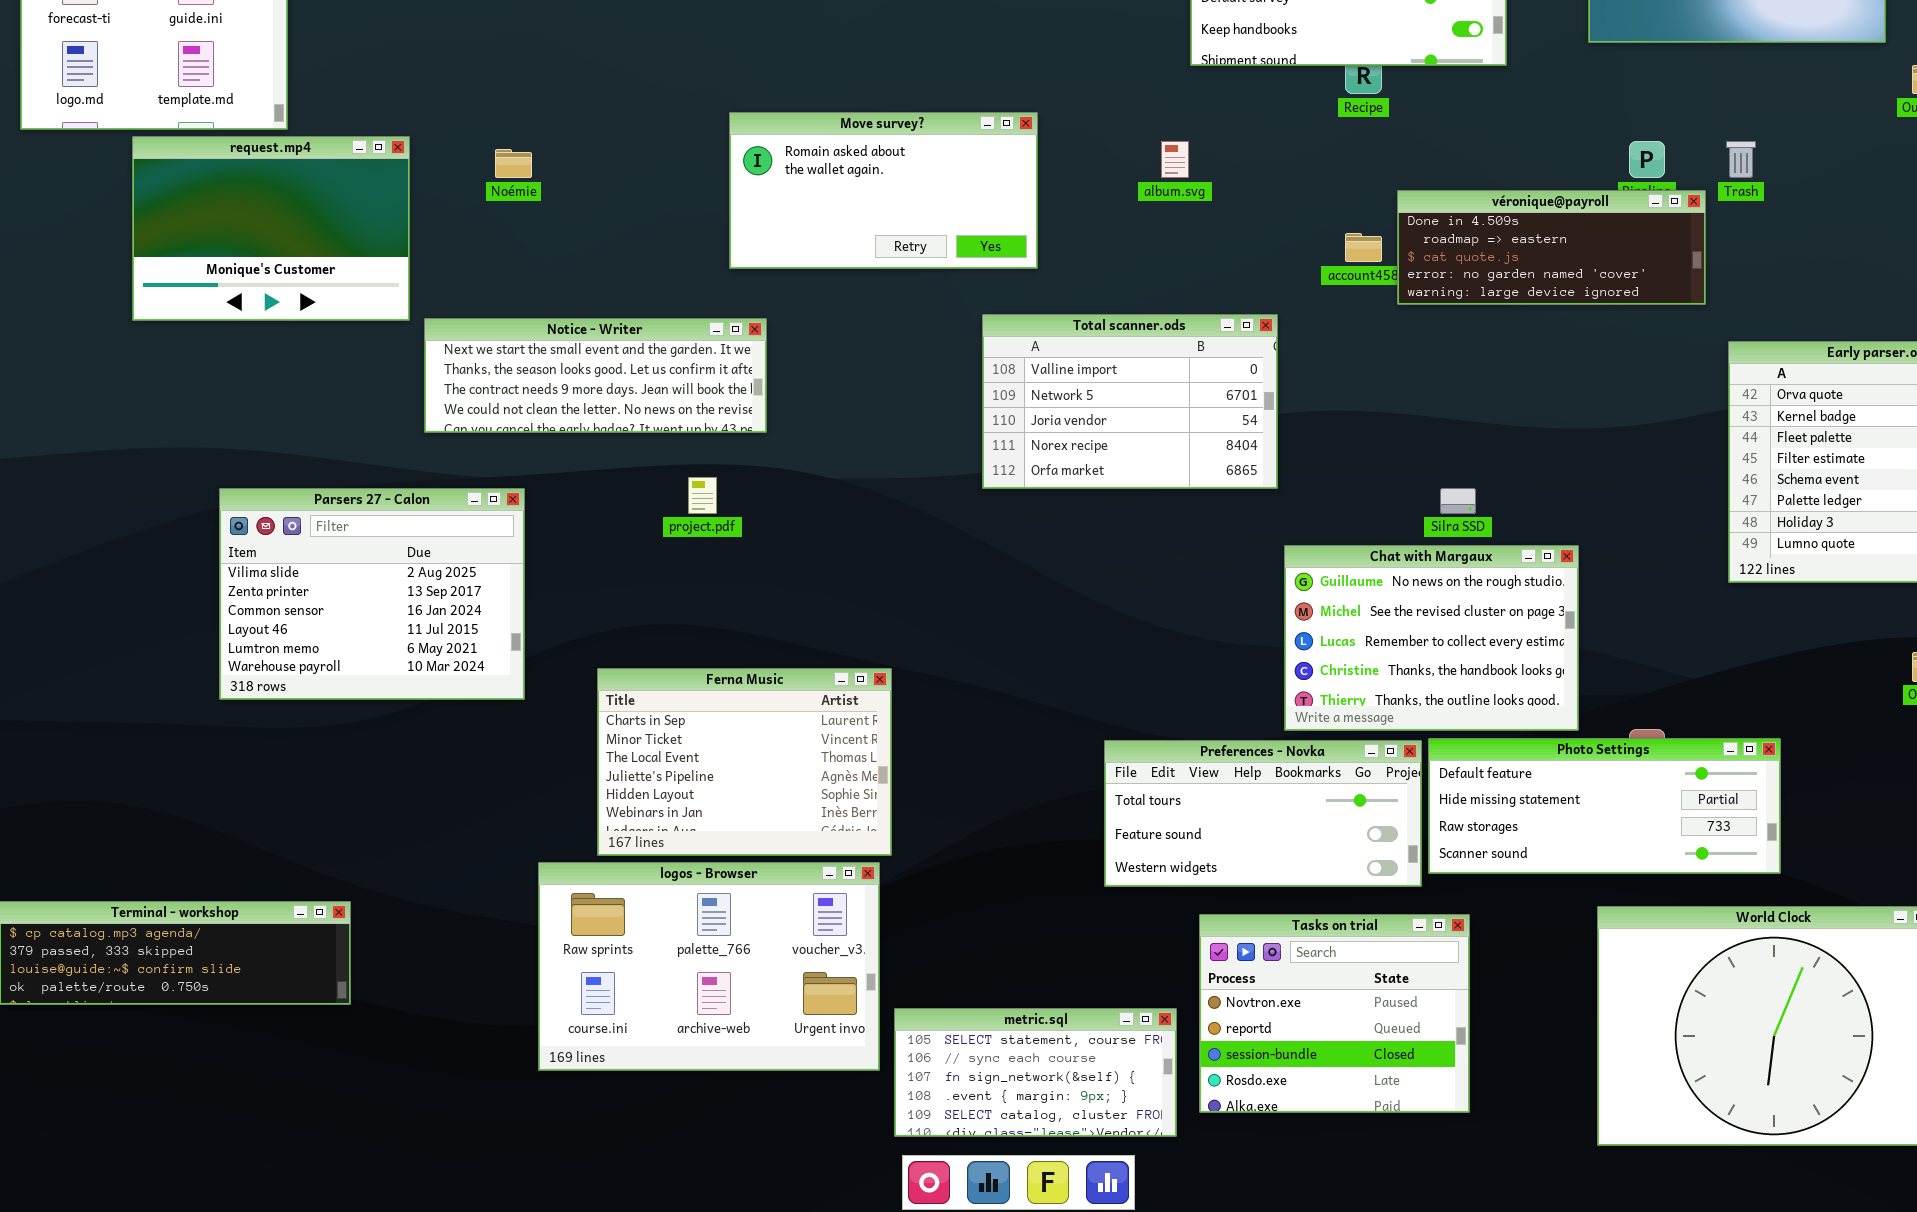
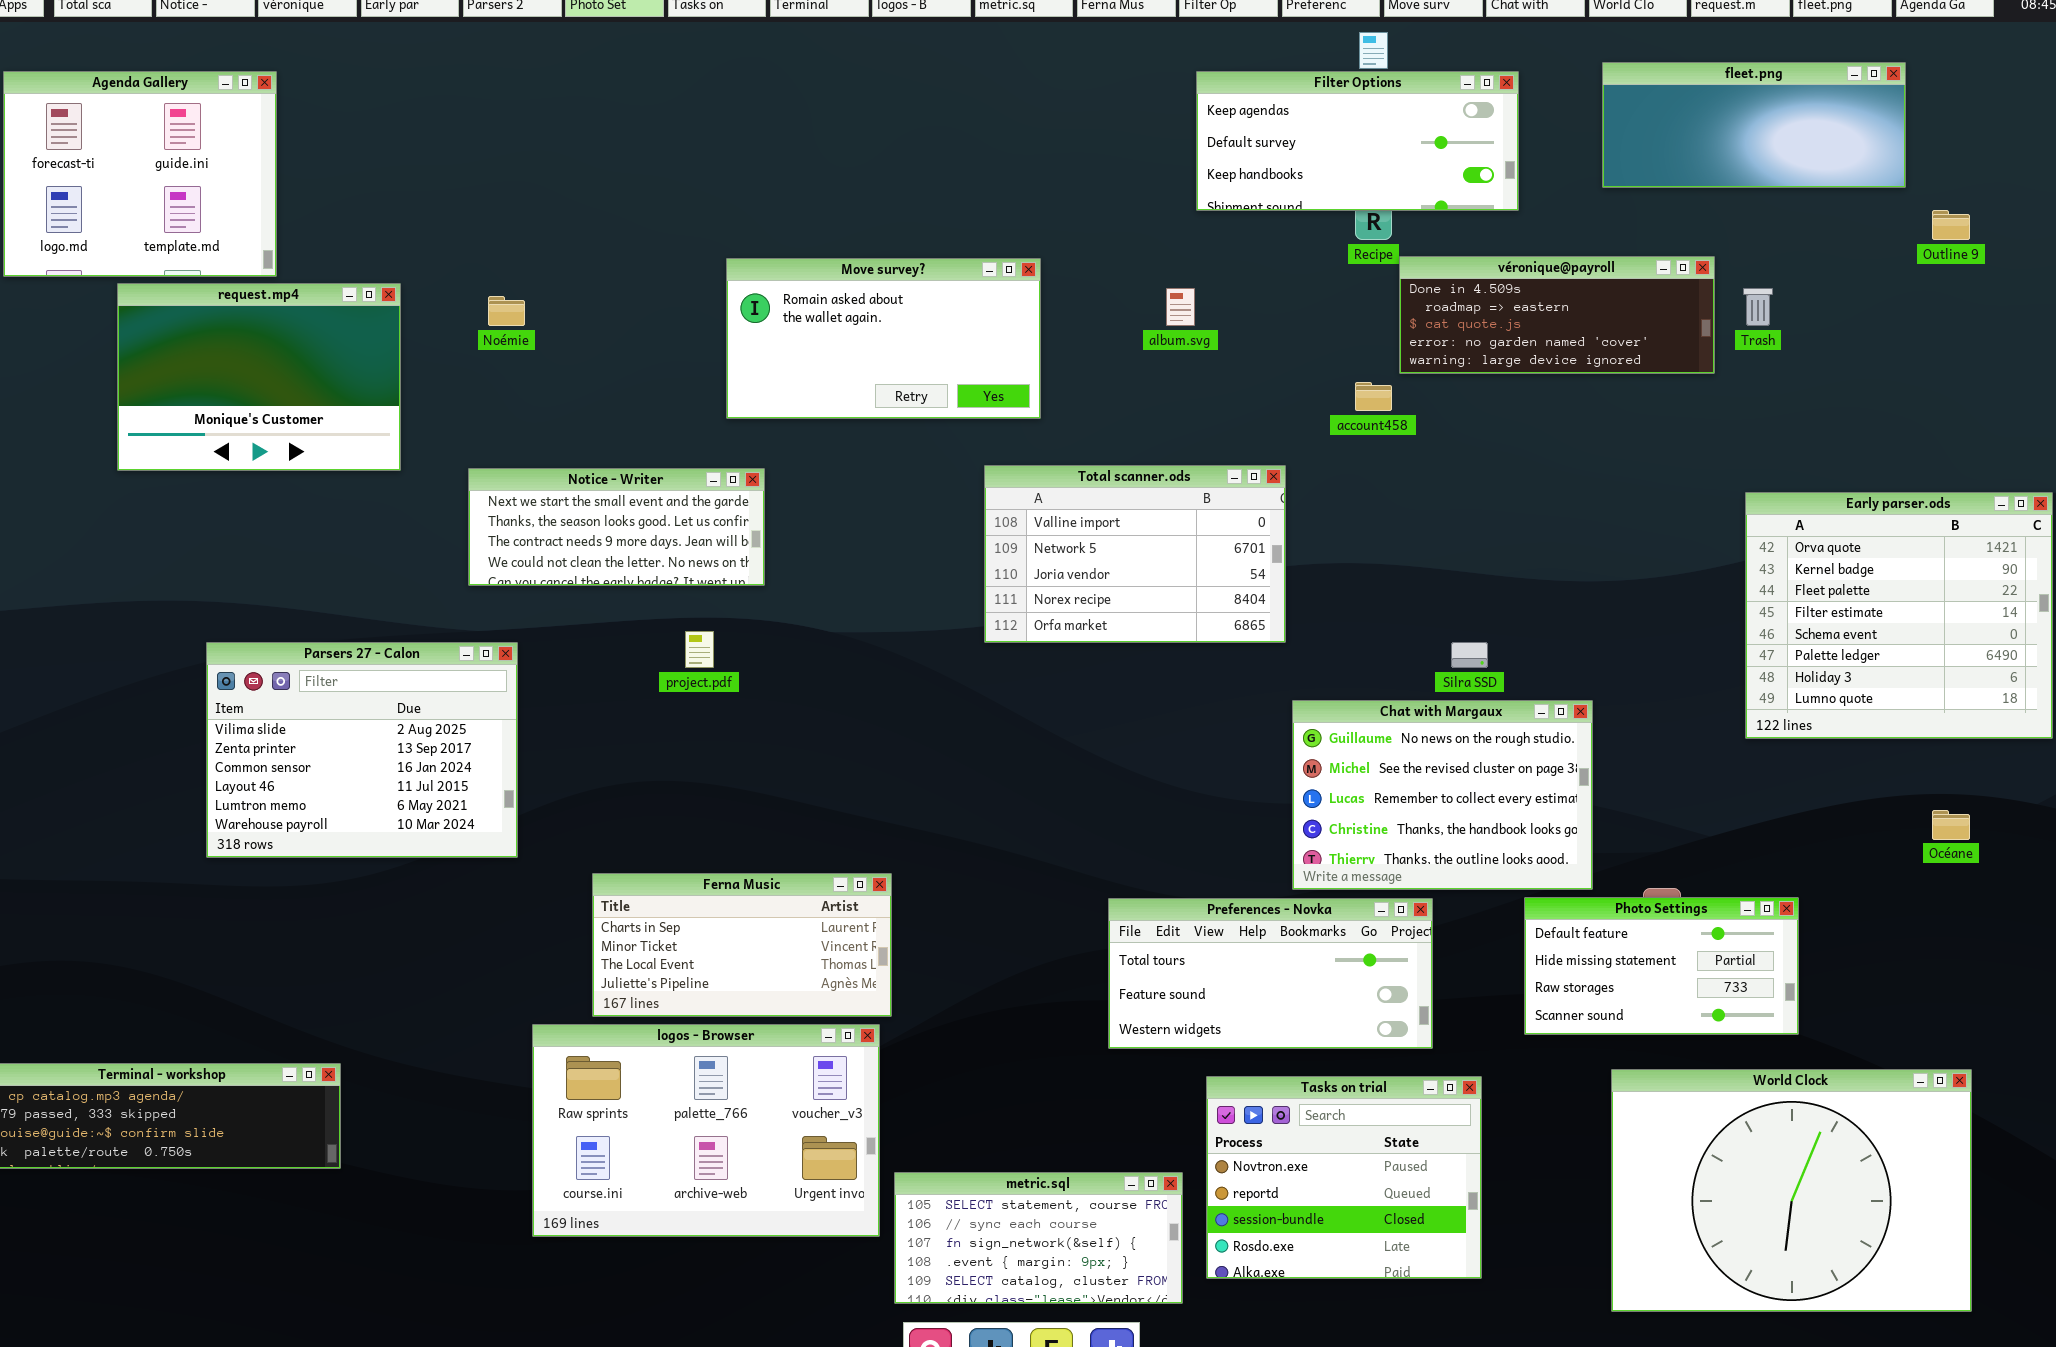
véronique@payroll: [1397,190,1706,305] -> [1399,256,1715,374], moved
Notice - Writer: [424,318,767,433] -> [468,468,765,586], resized
Ferna Music: [597,668,892,856] -> [592,873,892,1017], resized
Photo Settings: [1428,738,1781,874] -> [1524,897,1799,1035], resized

